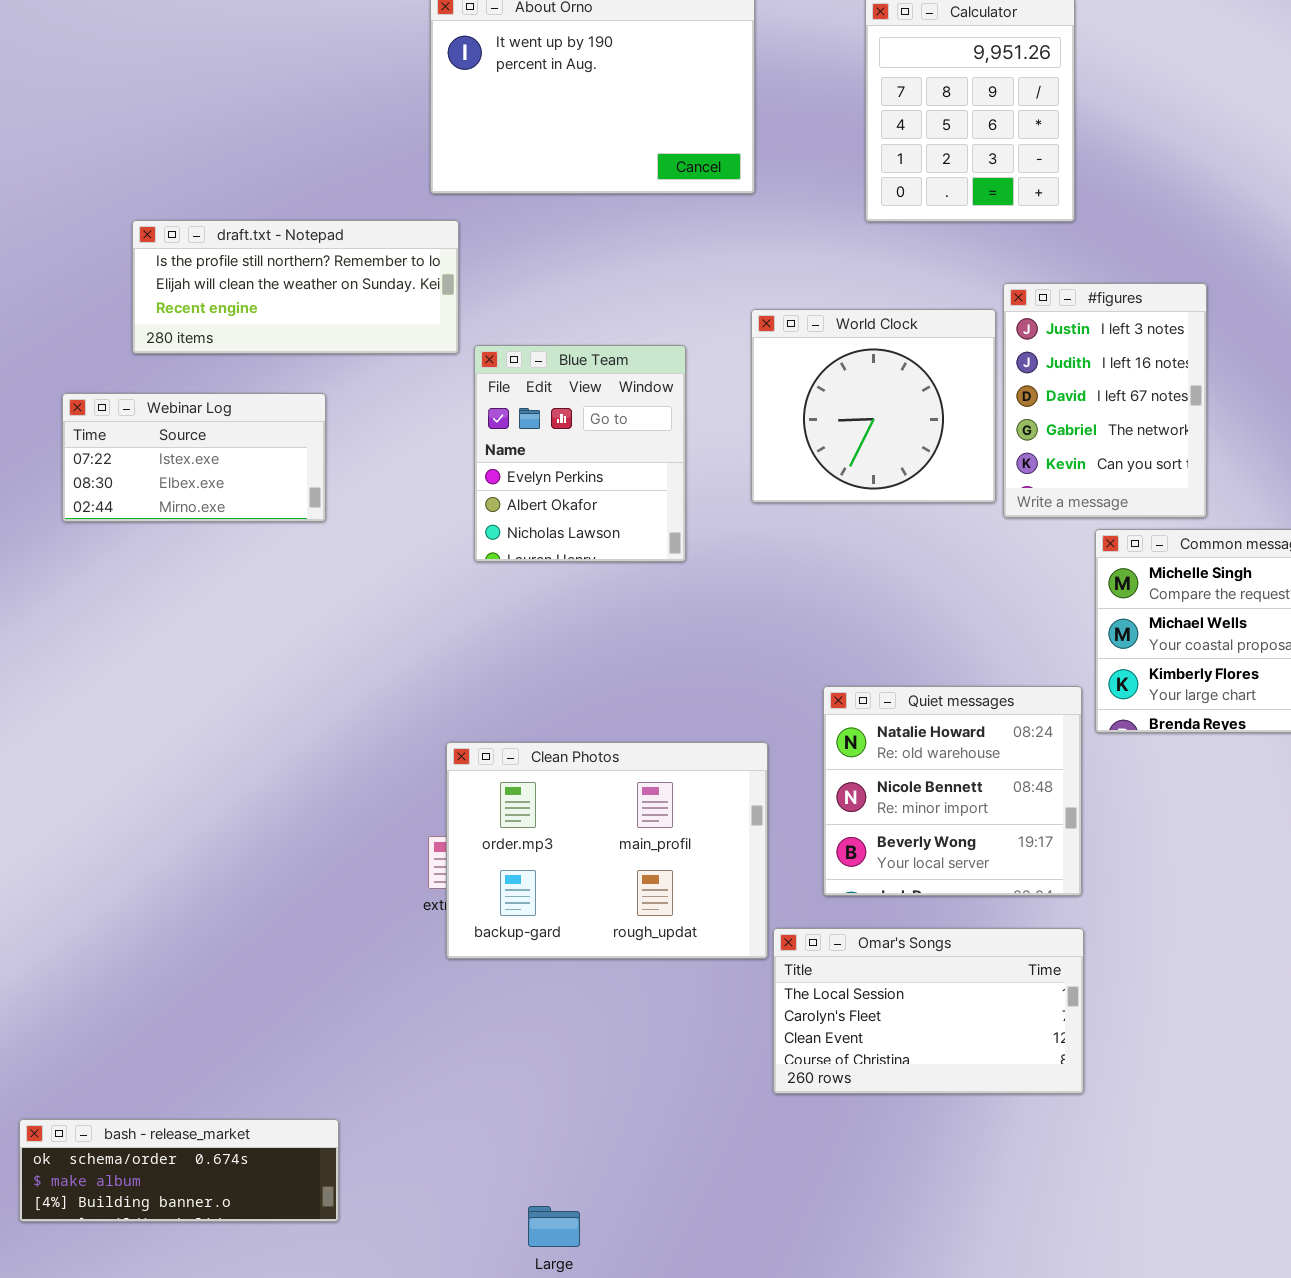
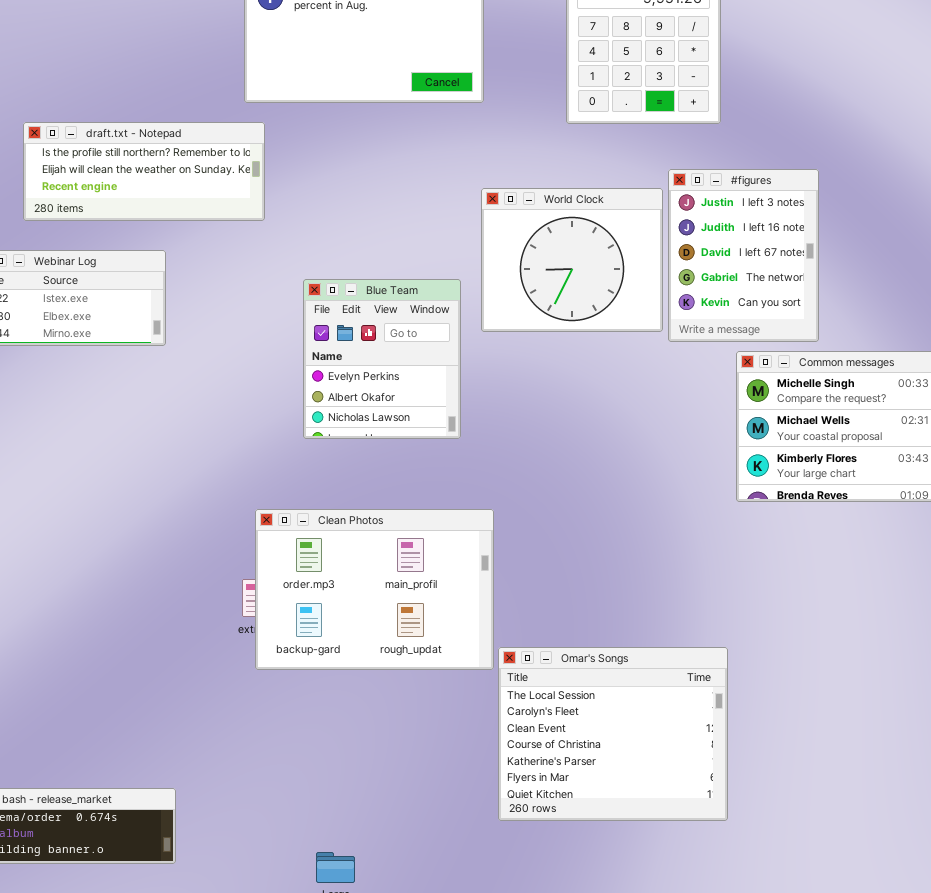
Blue Team: [474,345,686,562] -> [303,279,461,439], moved
Quiet messages: [823,686,1082,896] -> none, closed
Omar's Songs: [773,928,1084,1094] -> [498,647,728,821], resized

